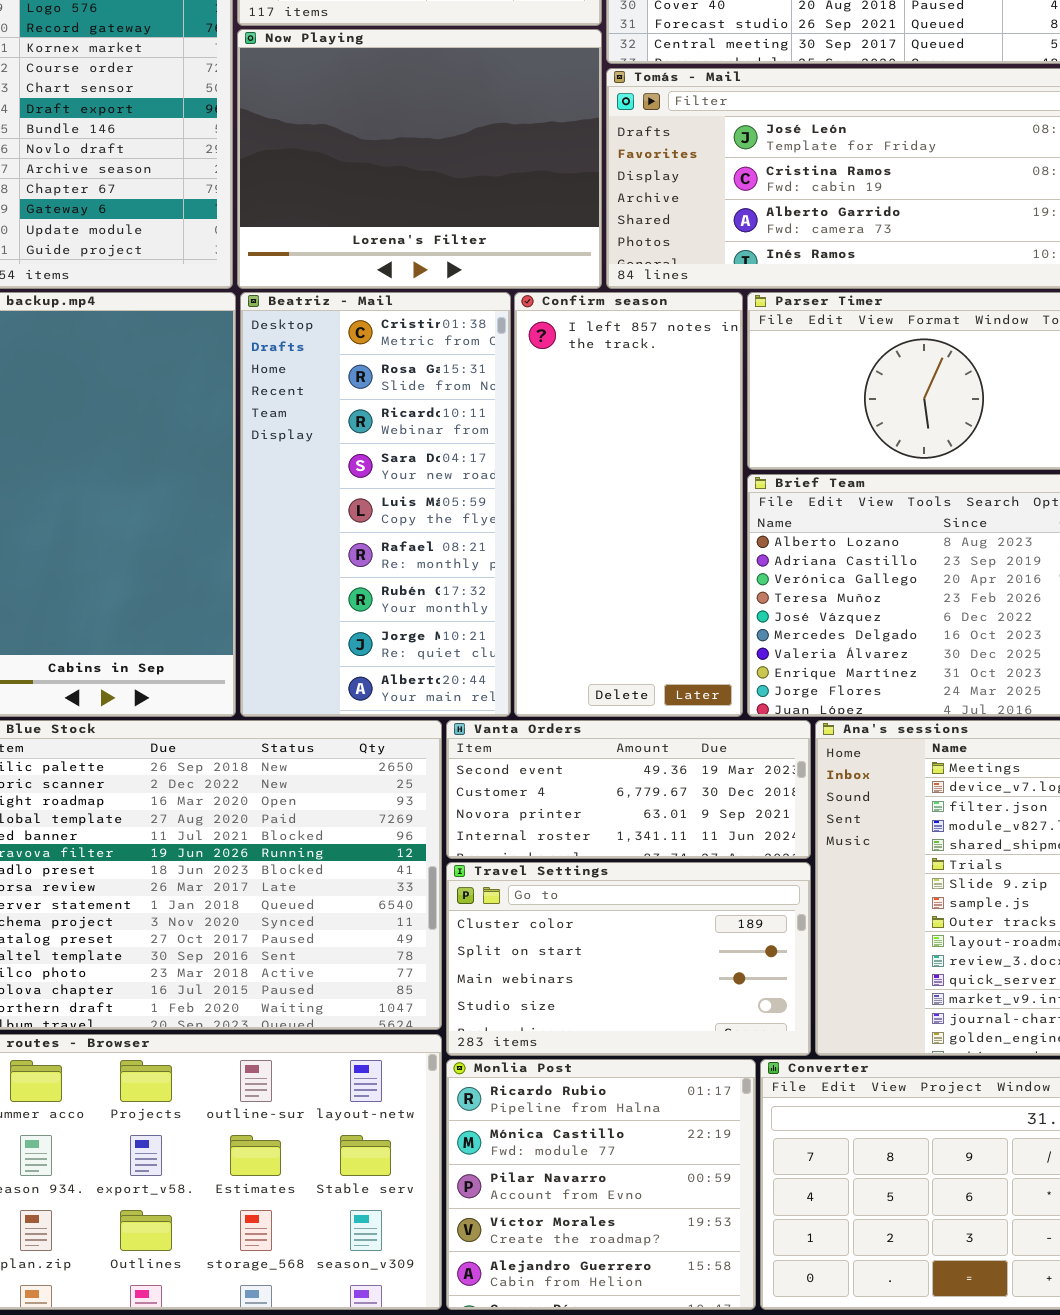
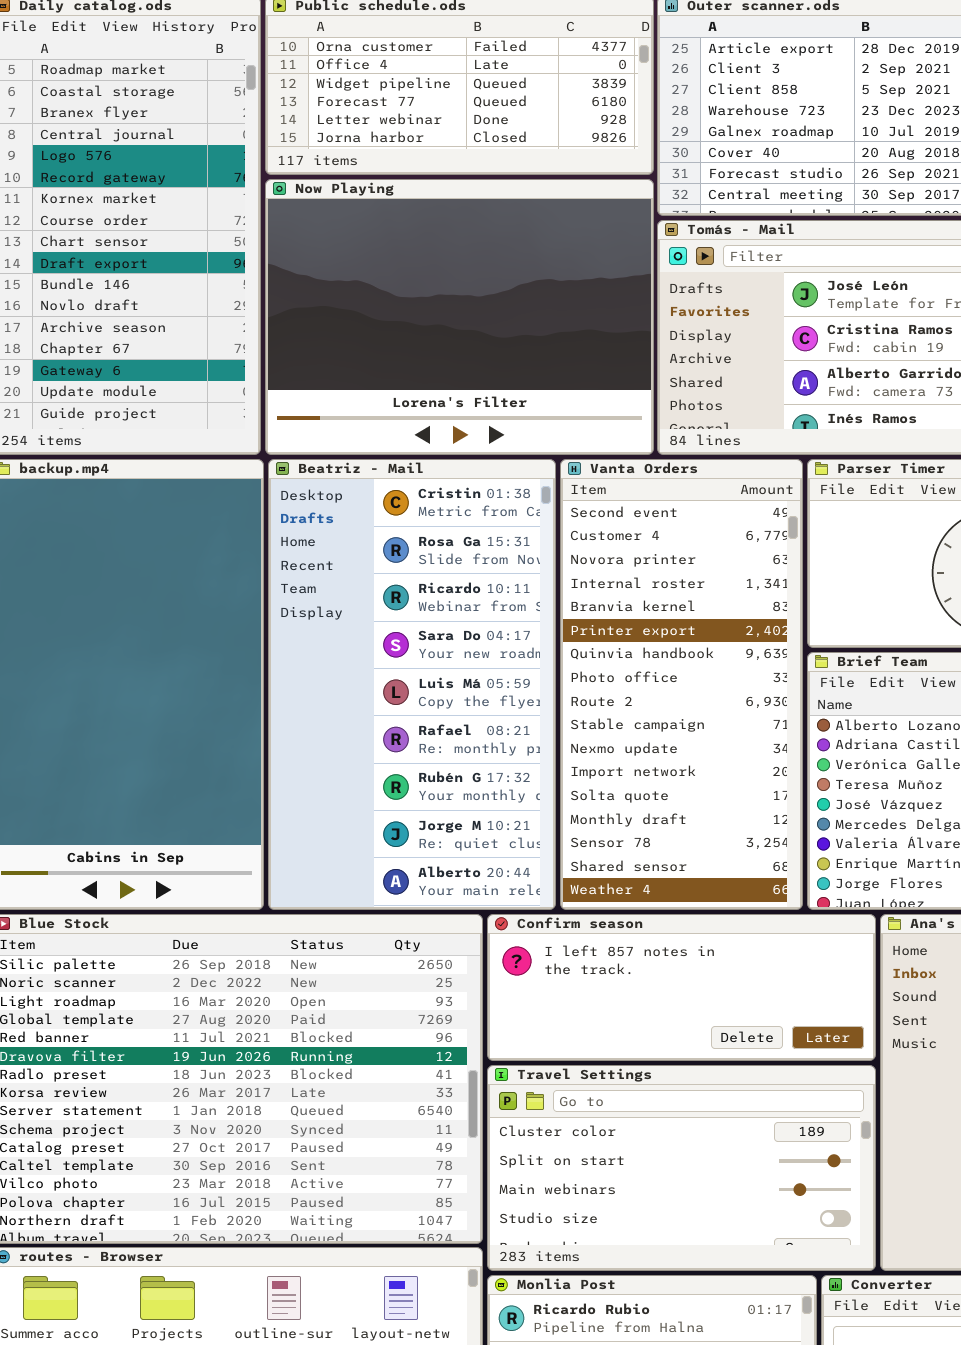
Confirm season: [514,292,743,717] -> [487,914,876,1061], moved, resized
Vanta Orders: [446,720,811,859] -> [560,459,803,910], moved, resized

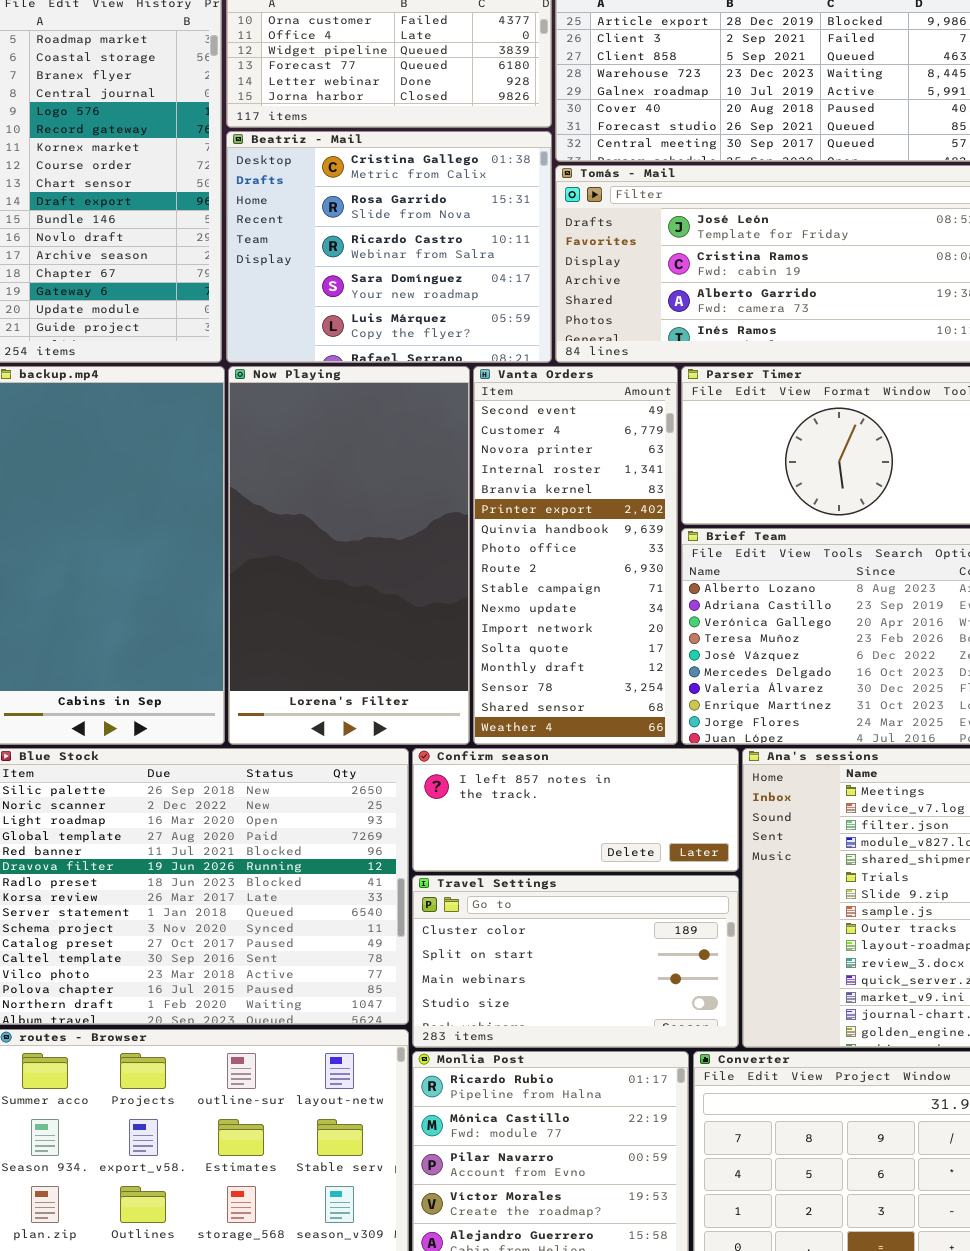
Now Playing: [265,179,654,455] -> [228,366,470,745], moved, resized
Beatriz - Mail: [268,459,556,910] -> [226,131,552,363], moved, resized

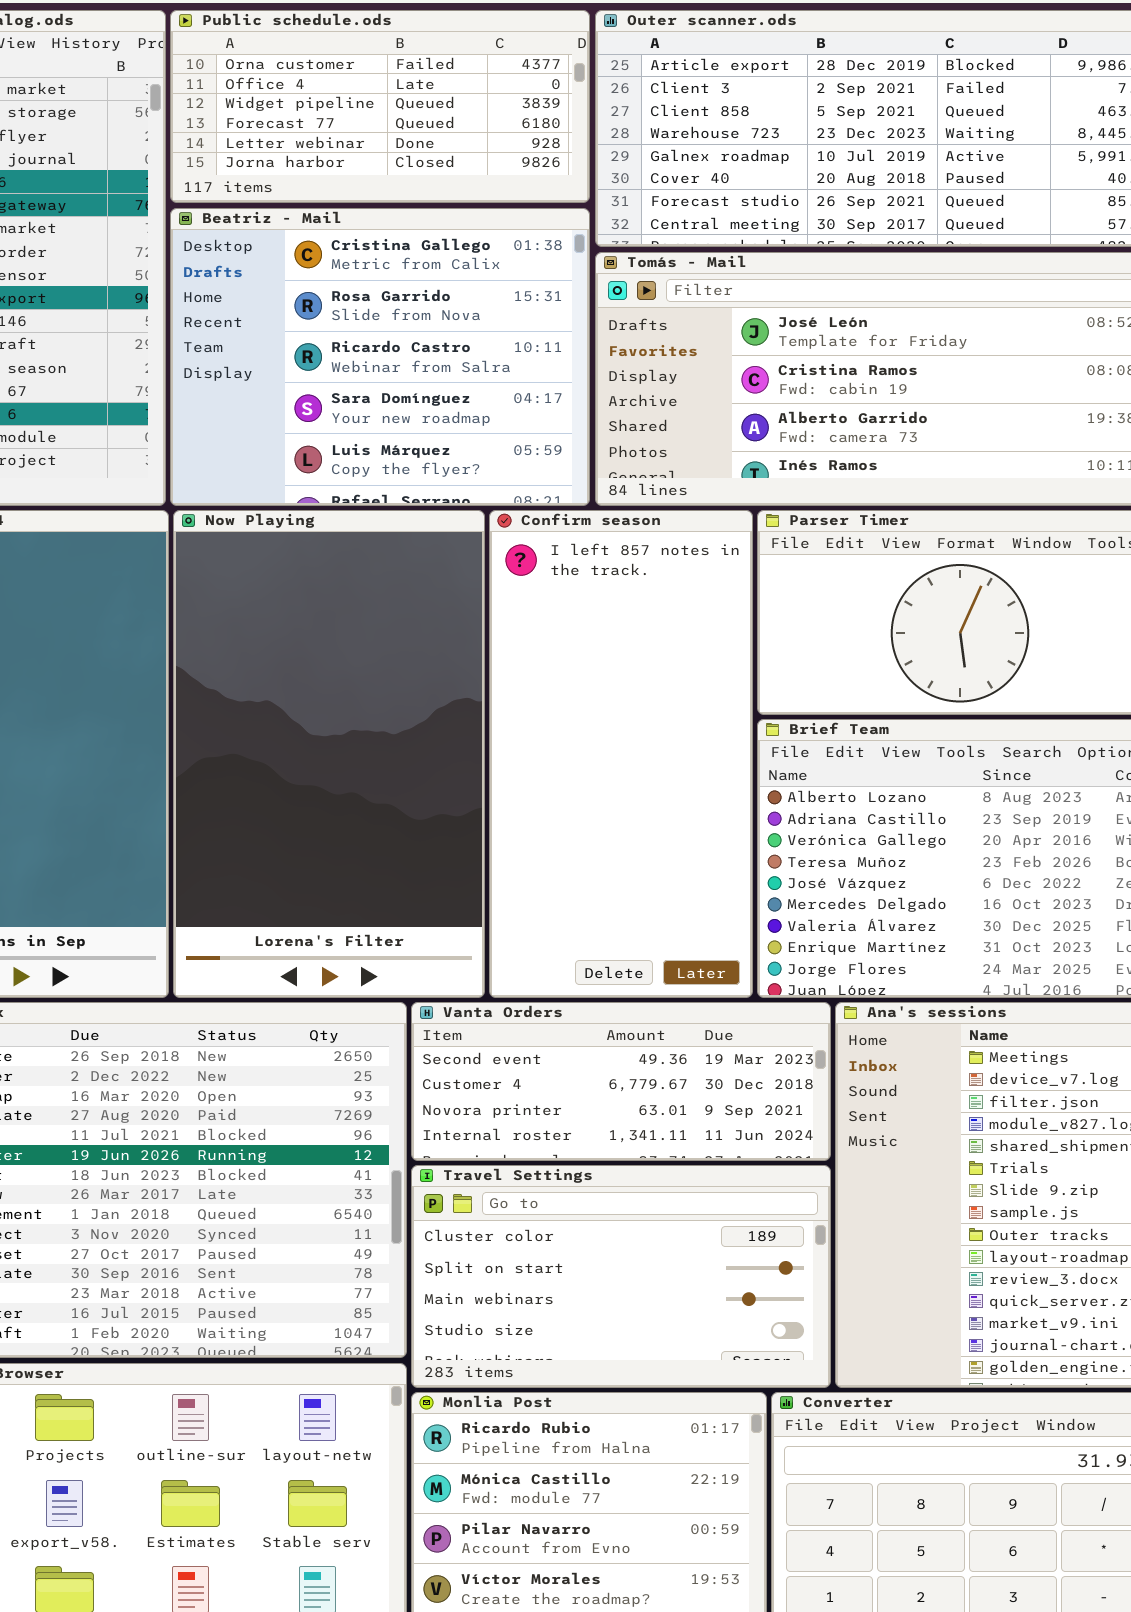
Vanta Orders: [473,366,678,745] -> [411,1002,831,1161], moved, resized
Confirm season: [412,748,739,872] -> [489,510,753,998], moved, resized

